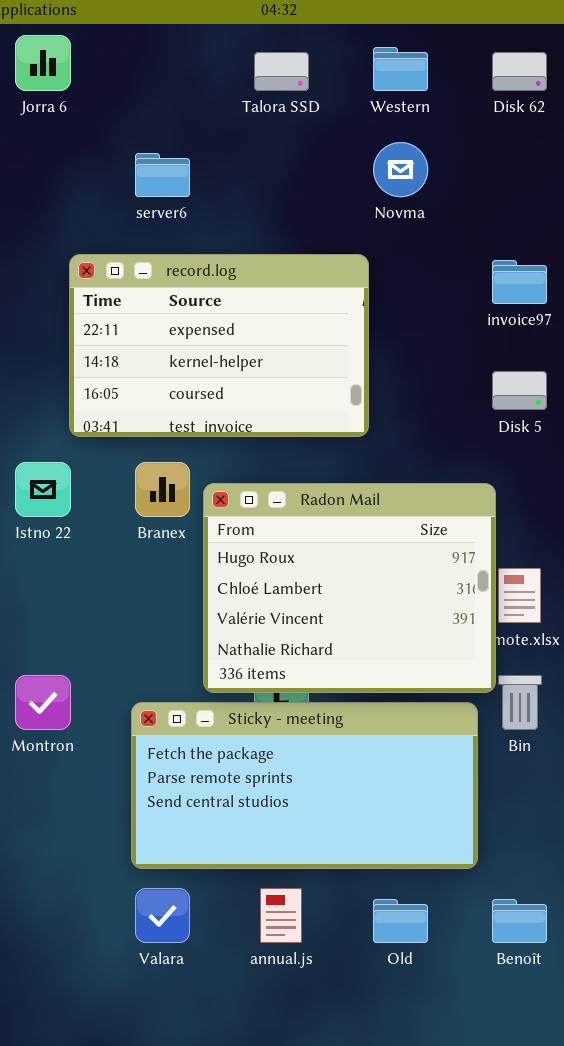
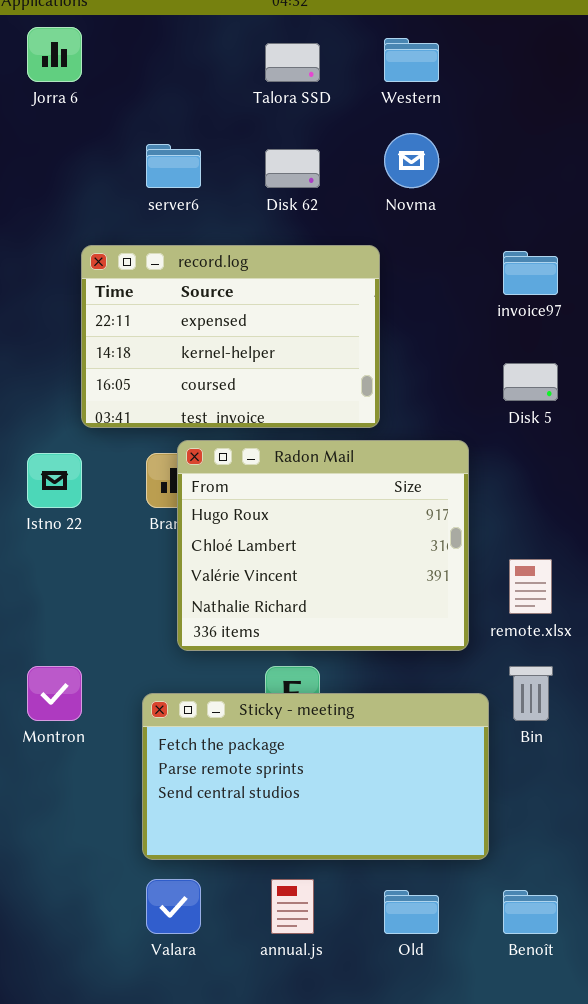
Disk 62: [492,52,547,91] -> [265,149,320,188], moved
Radon Mail: [203,483,496,693] -> [177,440,469,651], moved

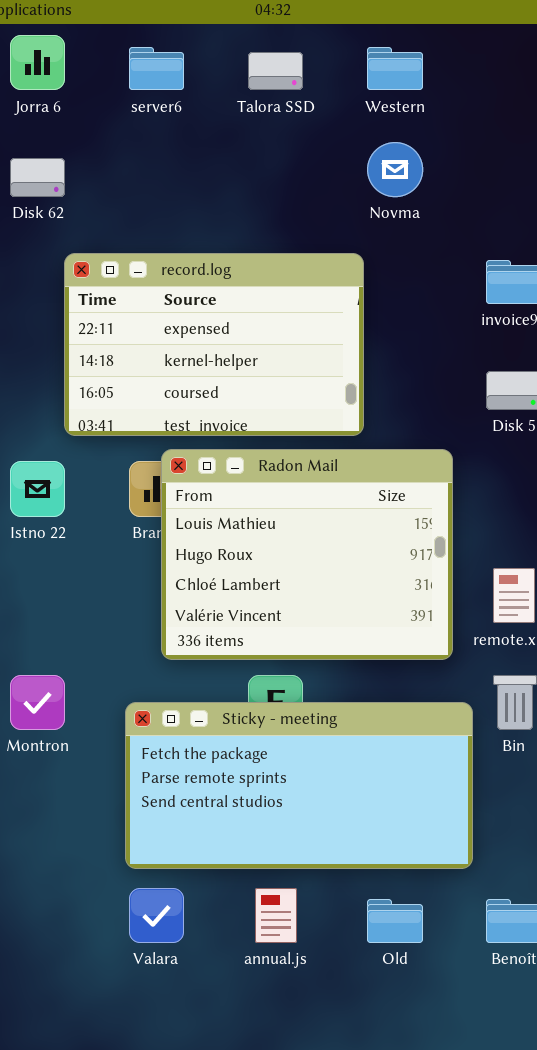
server6: [146,144,201,188] -> [129,47,184,90], moved
Disk 62: [265,149,320,188] -> [10,158,65,197], moved
Radon Mail: [177,440,469,651] -> [161,449,453,660], scrolled up 1 row

